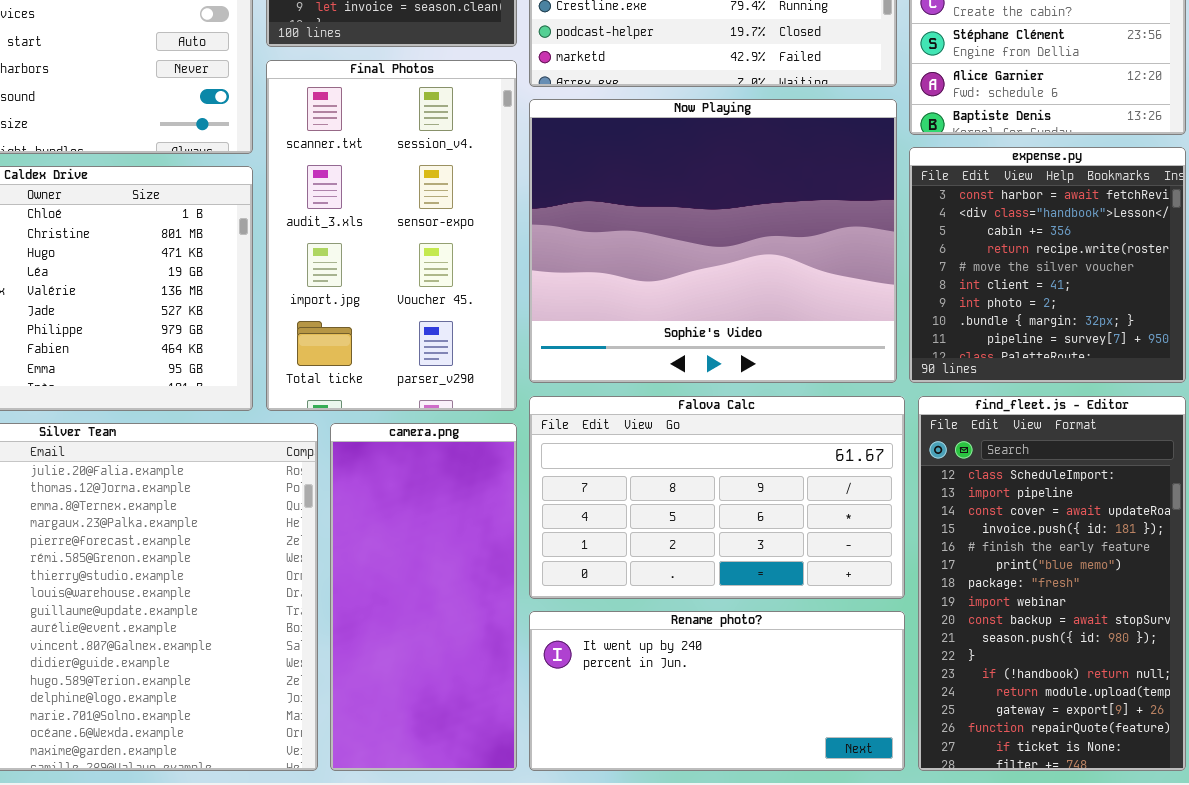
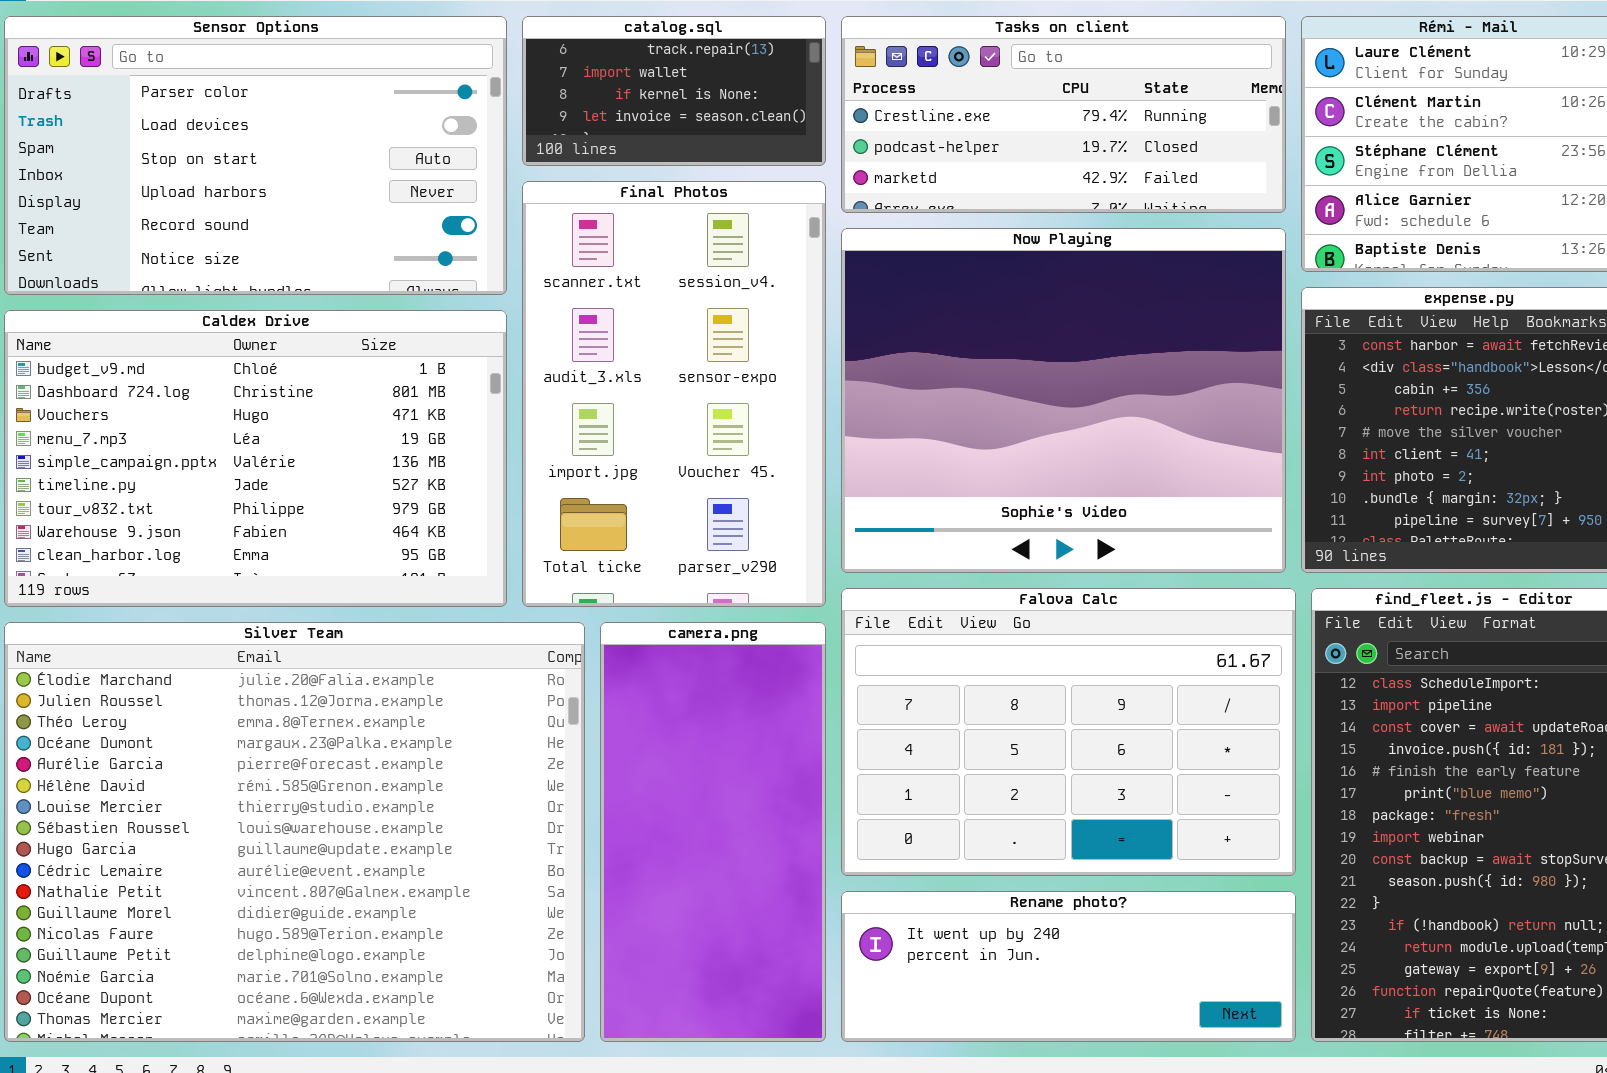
Falova Calc: [529,396,905,599] -> [841,588,1296,876], resized
Rename photo?: [529,611,905,771] -> [841,891,1296,1042], resized

